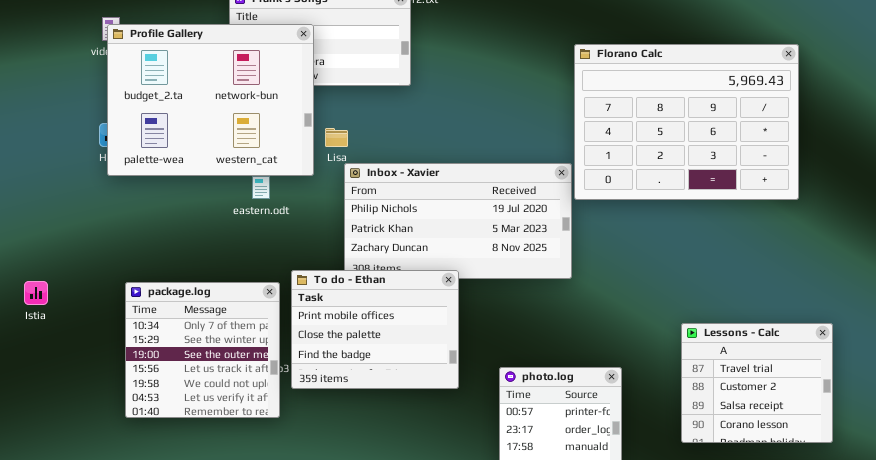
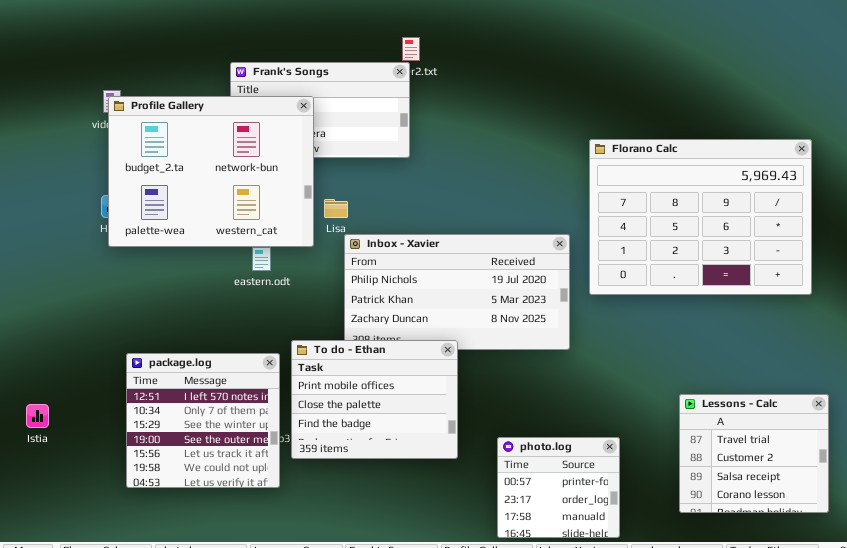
Florano Calc: [574,44,799,200] -> [589,139,812,295], moved
Istia: [24,281,48,305] -> [26,404,49,428], moved
package.log: [125,282,280,418] -> [126,353,280,488], scrolled up 1 row

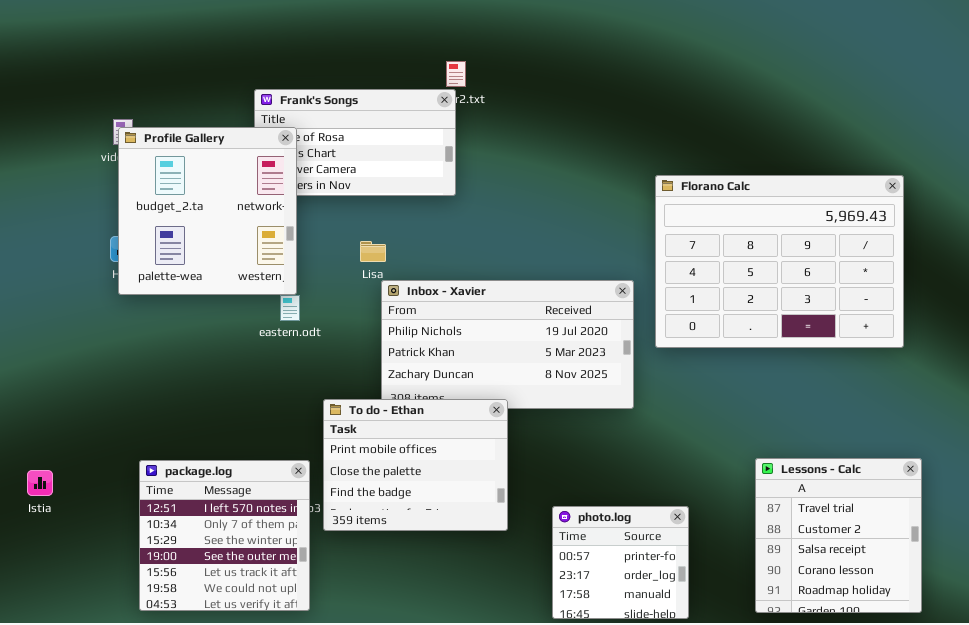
Profile Gallery: [108,96,314,247] -> [118,127,297,295], resized
package.log: [126,353,280,488] -> [139,460,310,611], moved
Lessons - Calc: [679,394,829,513] -> [755,458,922,613], resized

